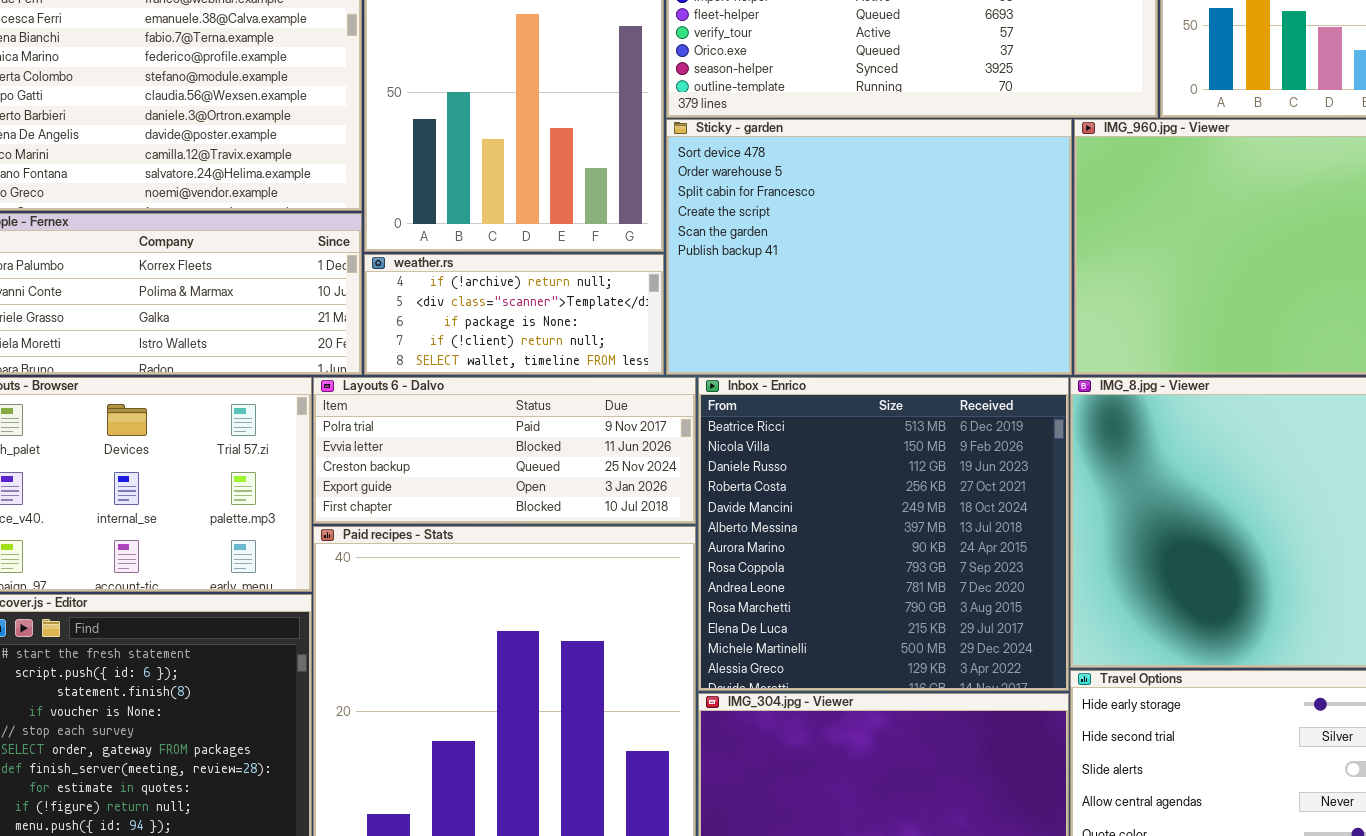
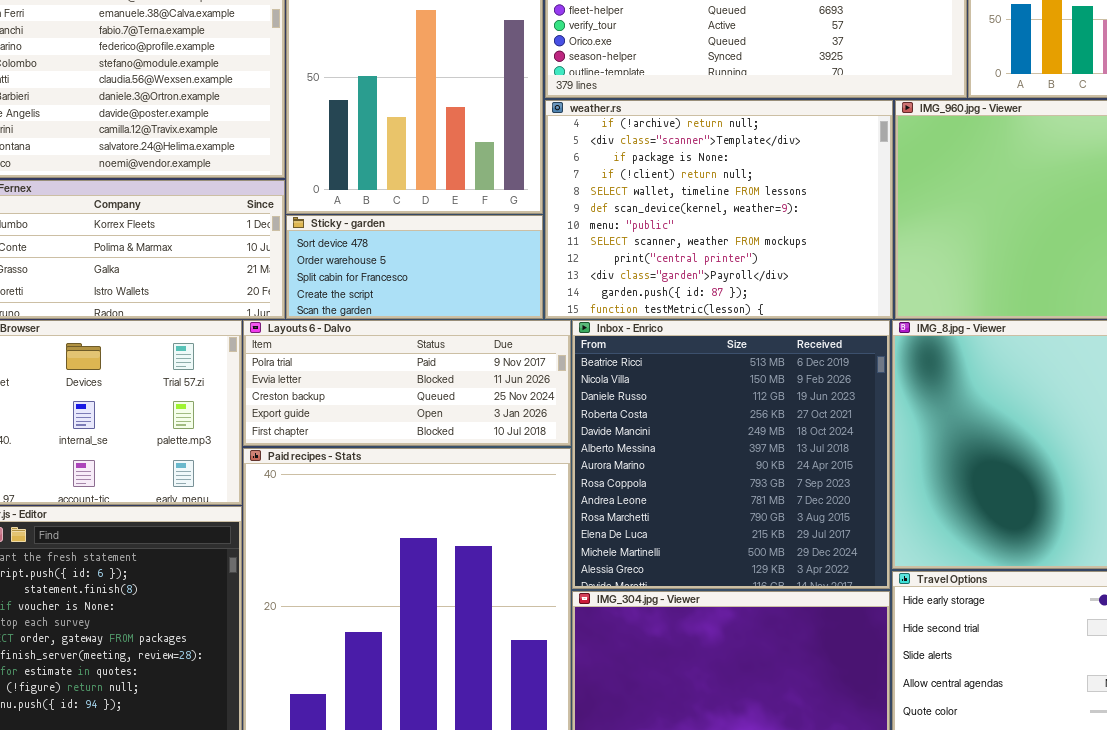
Sticky - garden: [666,119,1072,375] -> [286,215,543,319], moved, resized
weather.rs: [364,254,664,375] -> [545,100,893,319], moved, resized

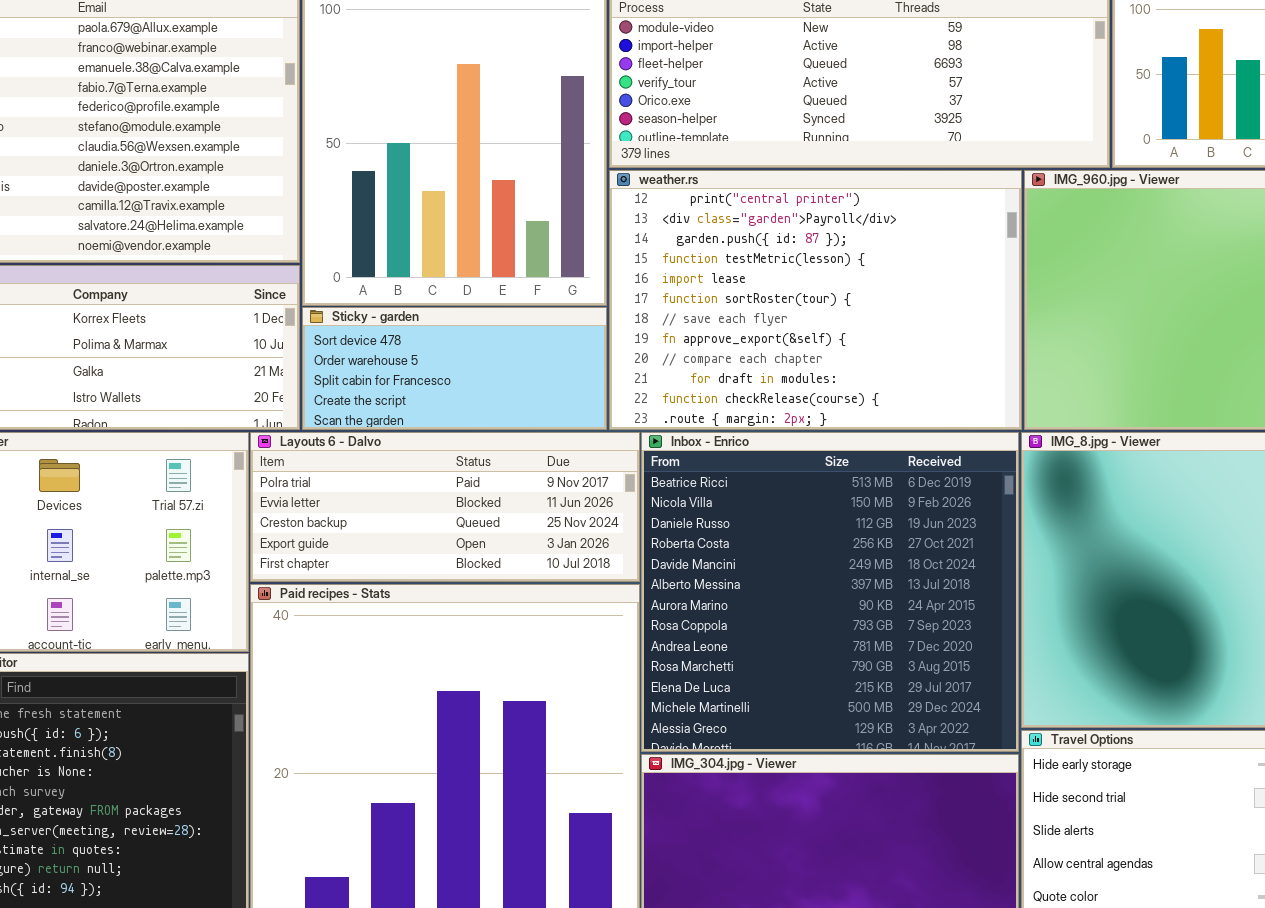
weather.rs: [545,100,893,319] -> [609,170,1022,430], scrolled down 8 rows

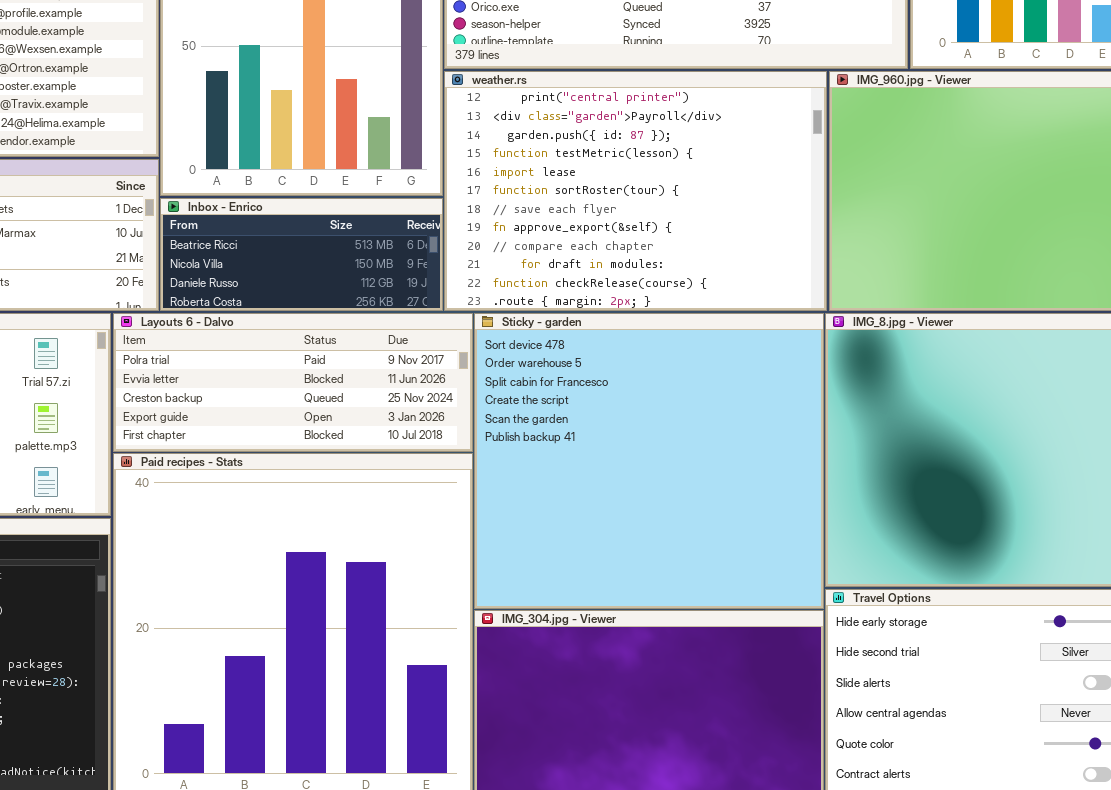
Sticky - garden: [302,307,607,430] -> [474,313,824,609], moved, resized
Inbox - Enrico: [641,432,1019,752] -> [160,198,443,311], moved, resized

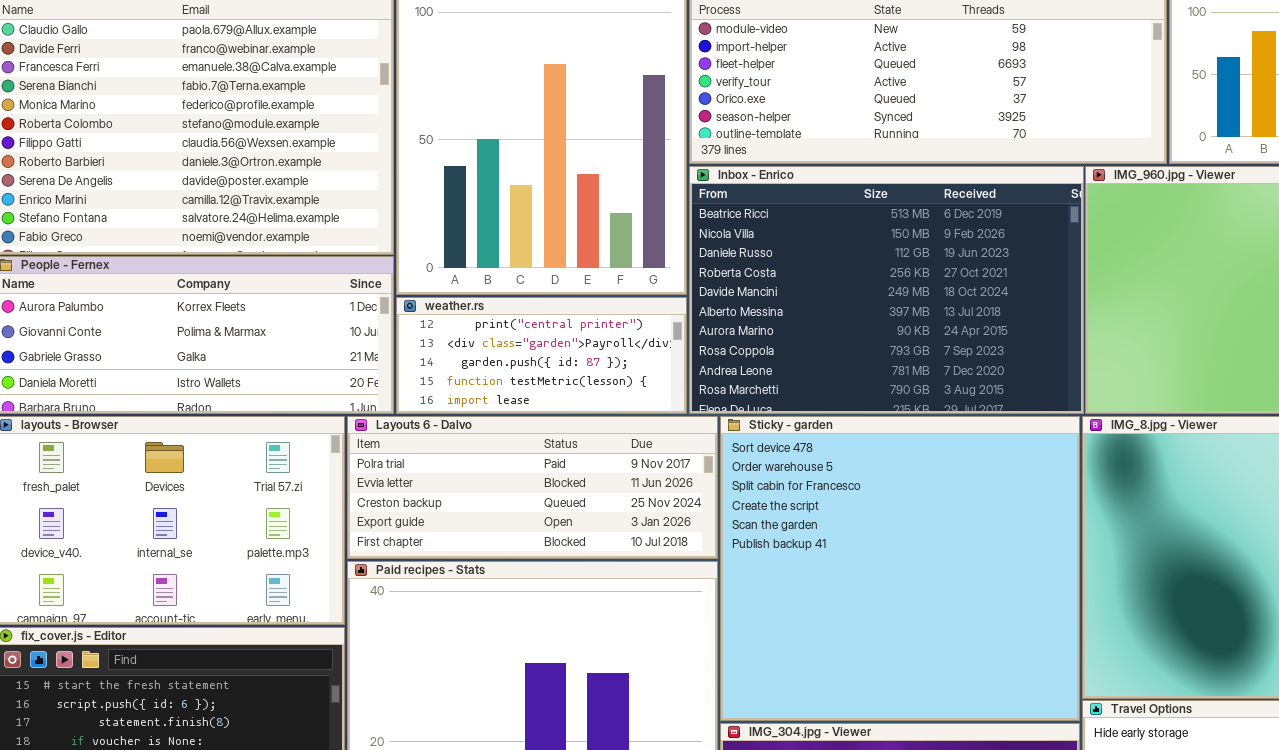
weather.rs: [444,71,827,311] -> [396,297,687,414], moved, resized
Inbox - Enrico: [160,198,443,311] -> [689,166,1084,414], moved, resized

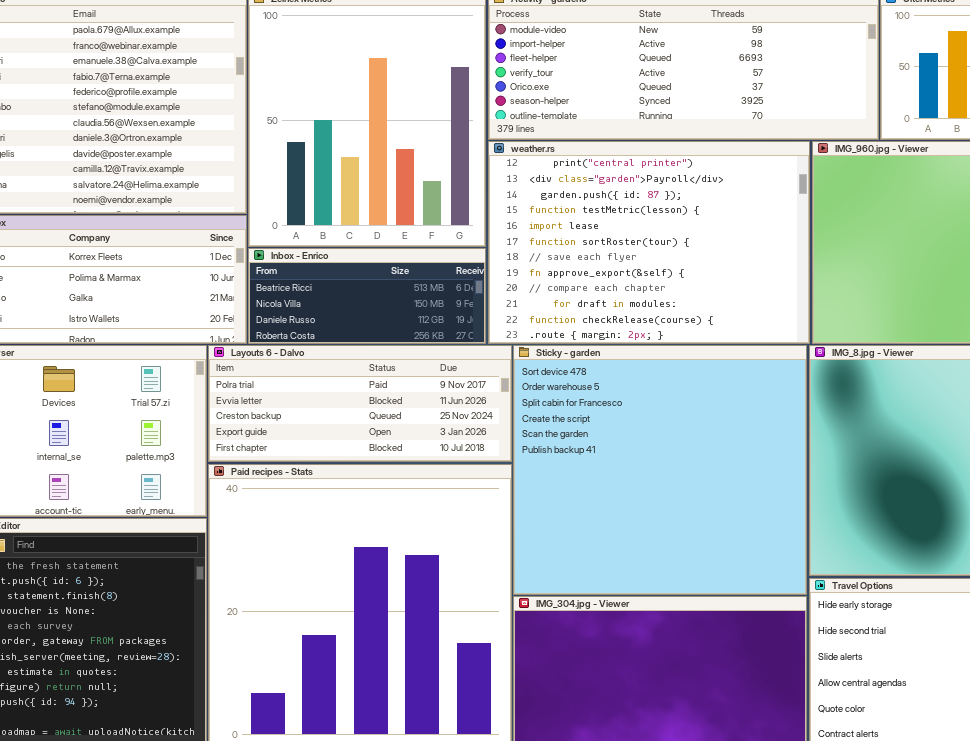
Inbox - Enrico: [689,166,1084,414] -> [248,248,486,344], moved, resized
weather.rs: [396,297,687,414] -> [488,141,810,344], moved, resized

